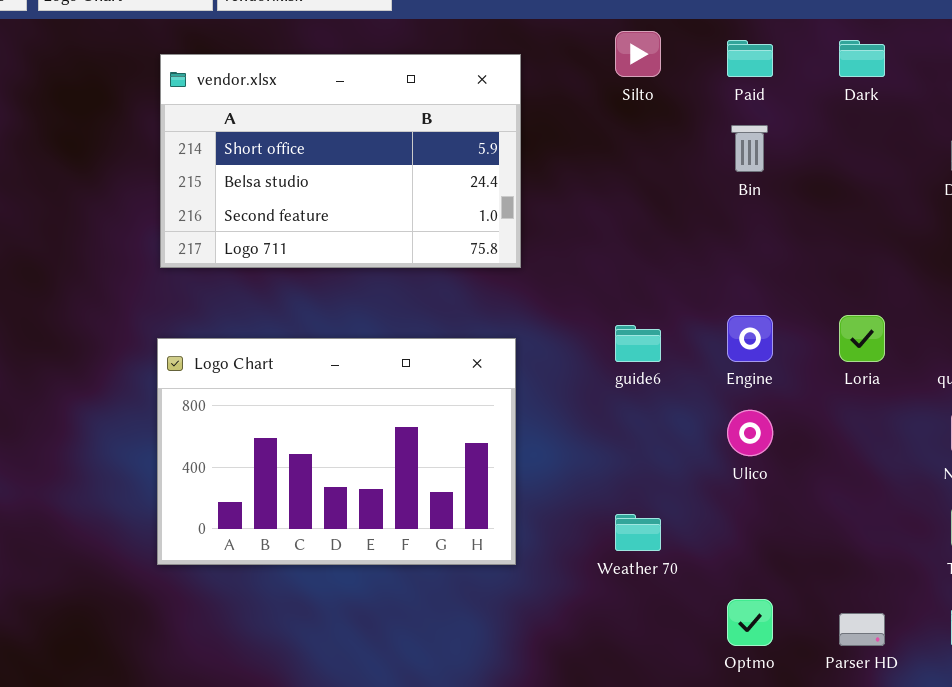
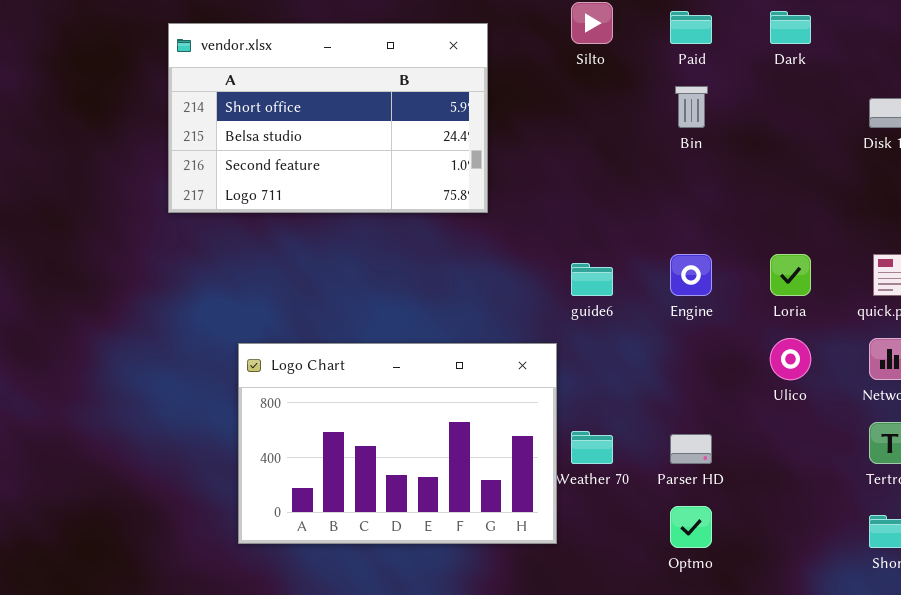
Logo Chart: [157,338,516,565] -> [238,343,557,544], moved
Ulico: [727,410,773,456] -> [770,338,811,380], moved
Parser HD: [839,613,885,646] -> [670,434,712,464], moved

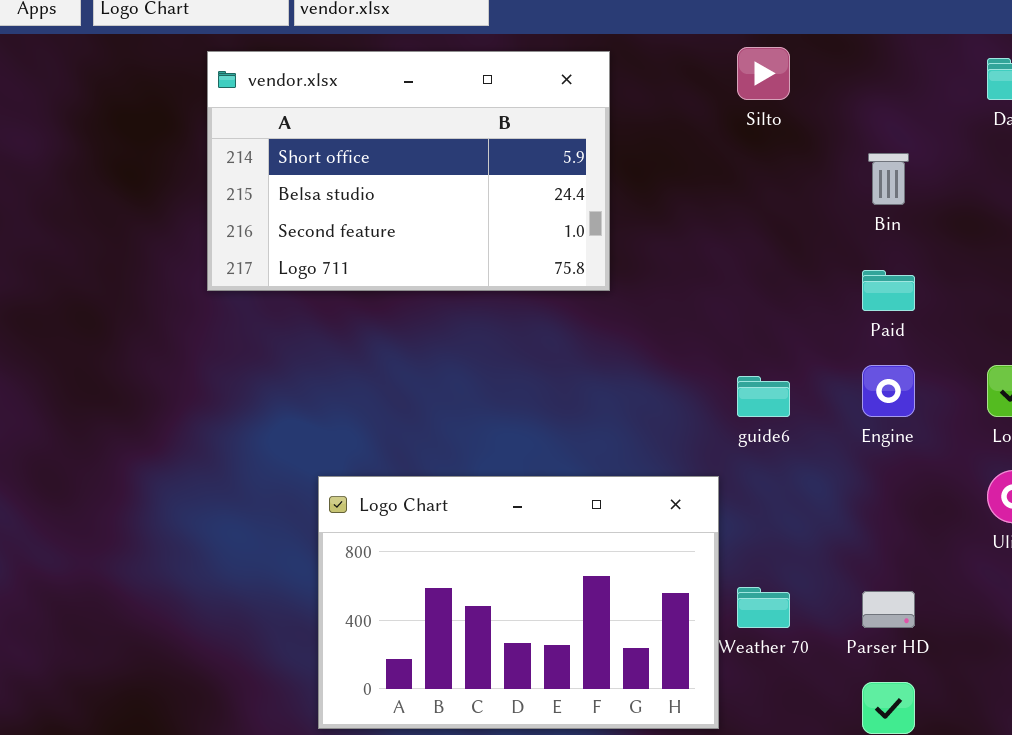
Paid: [670,11,712,44] -> [862,270,915,311], moved
vendor.xlsx: [168,23,488,213] -> [207,51,610,291], moved

